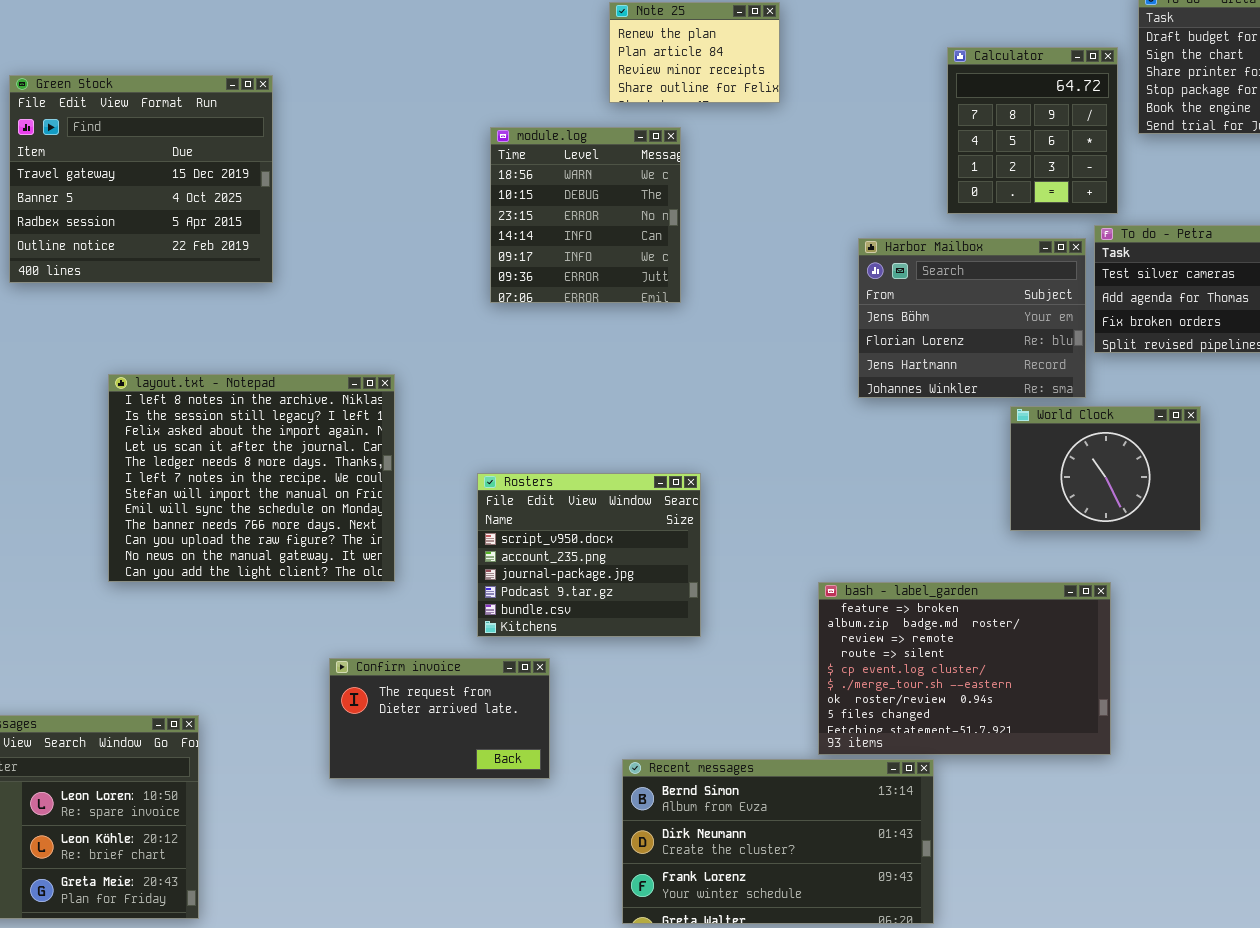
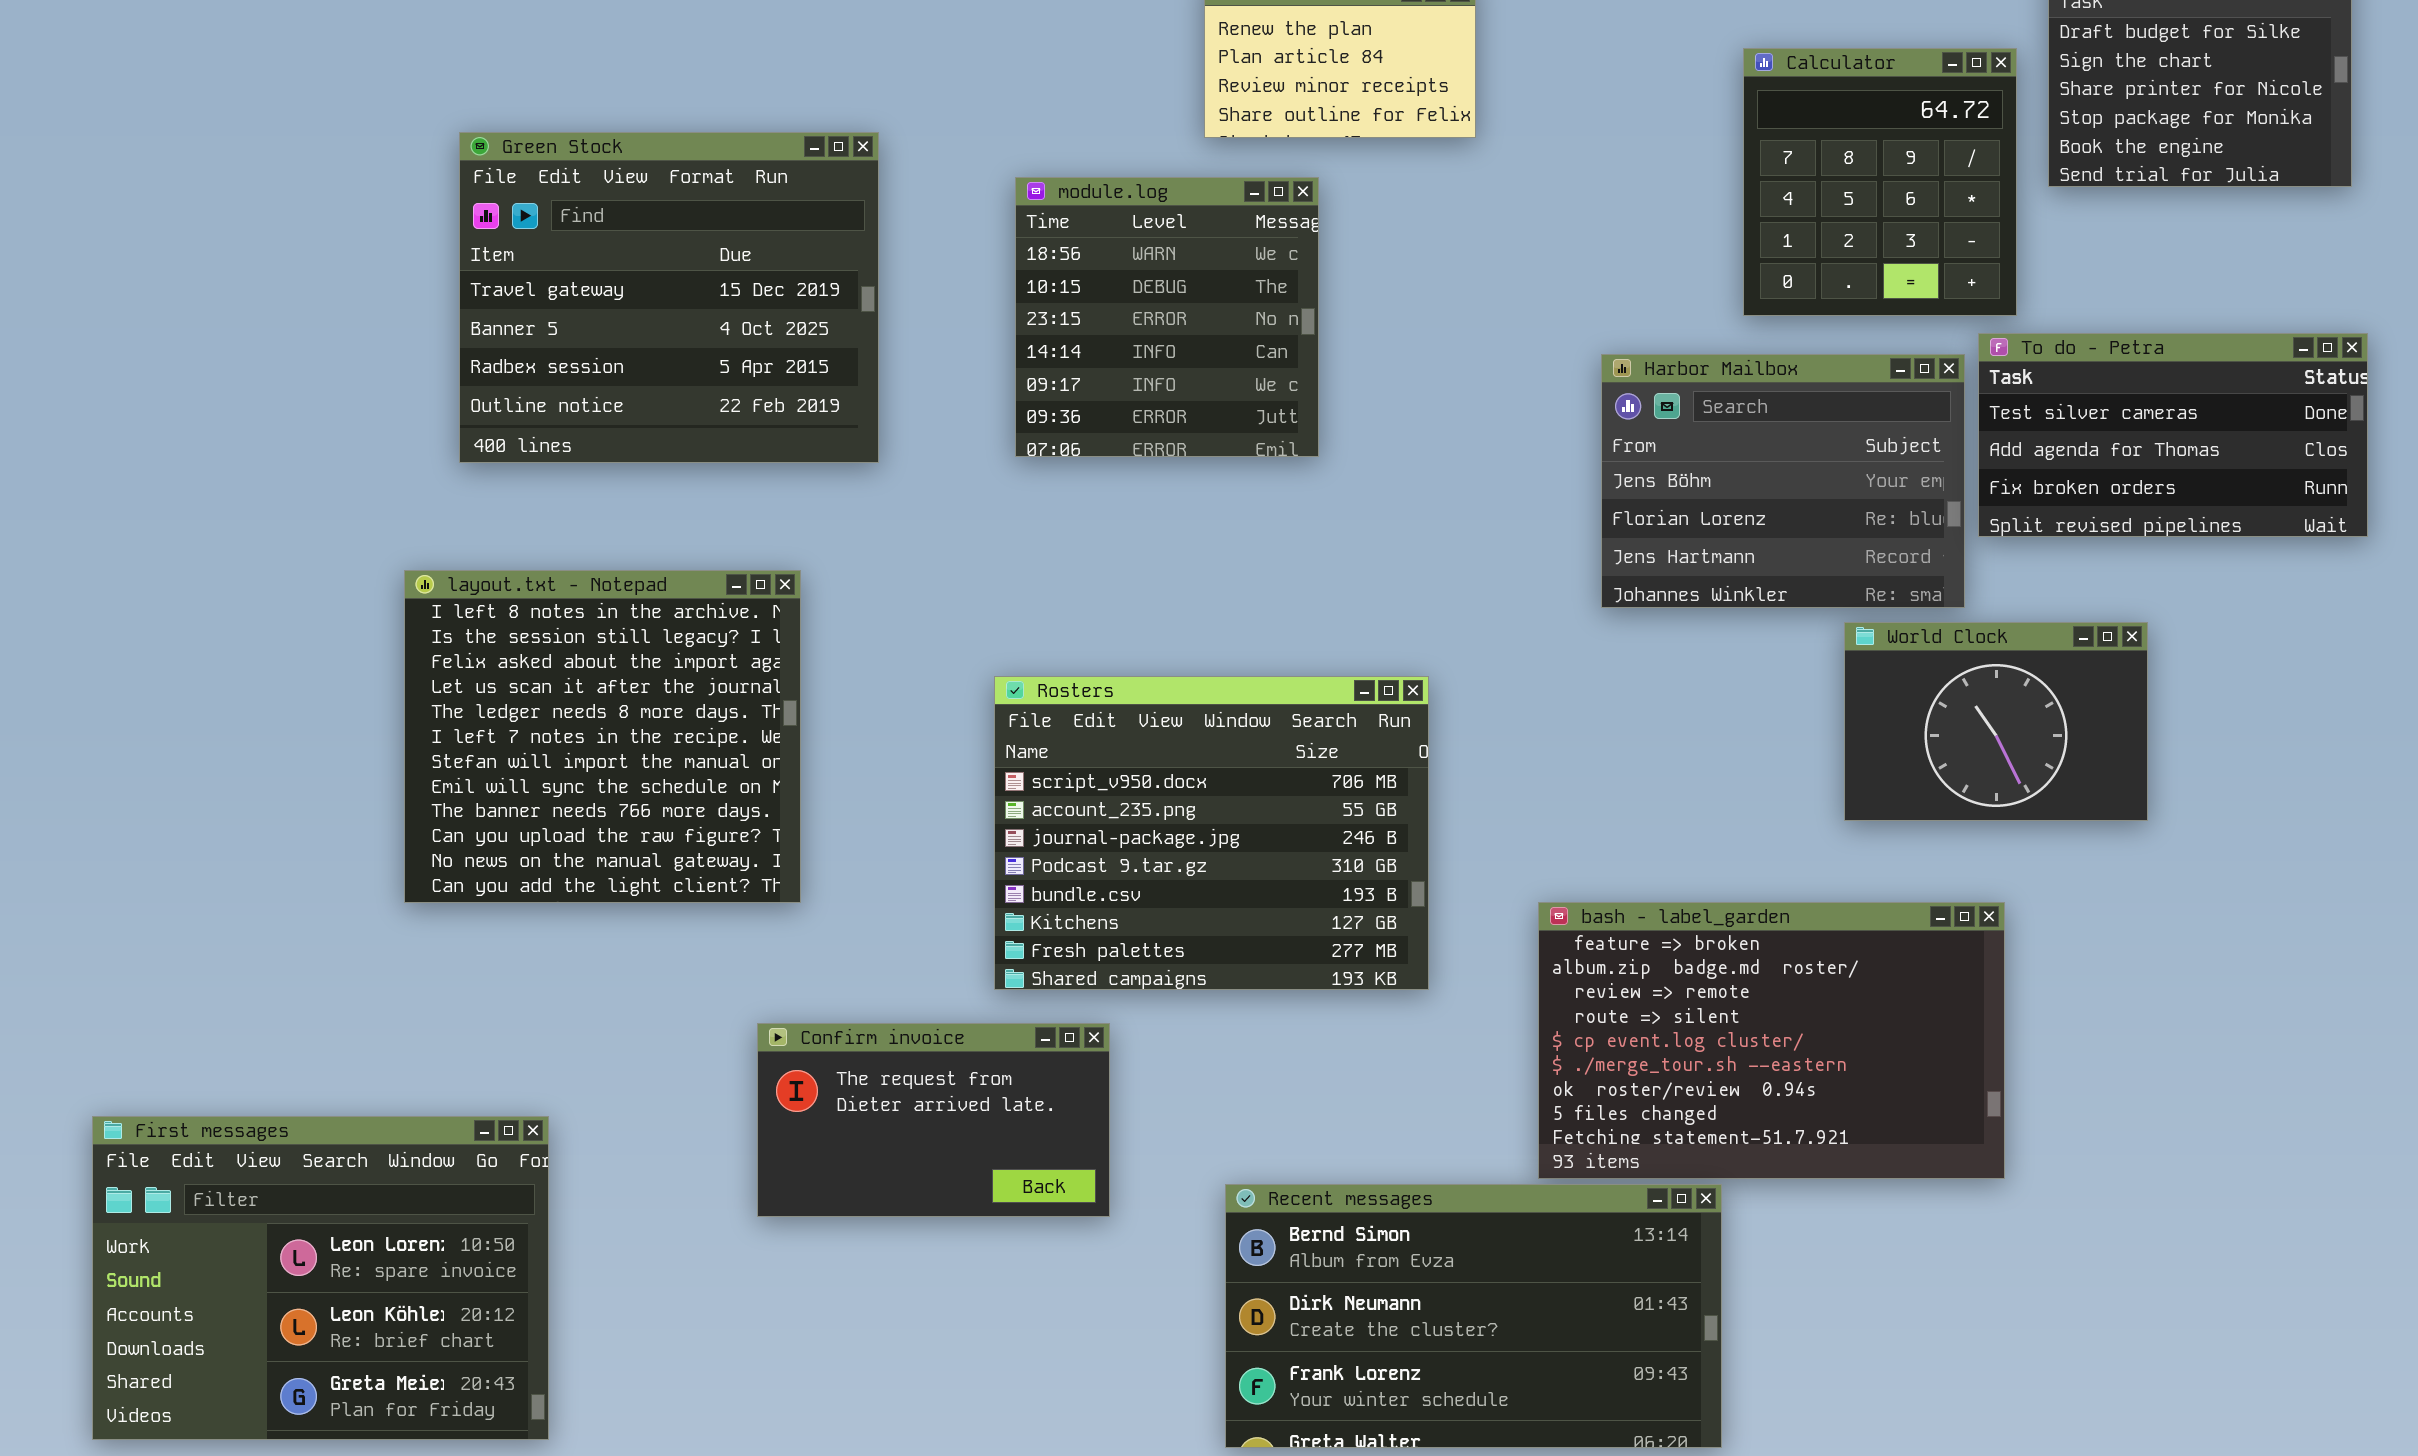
Green Stock: [9,75,273,283] -> [459,132,879,463], moved
layout.txt - Notepad: [108,374,395,582] -> [404,570,801,903], resized
Rosters: [477,473,701,637] -> [994,676,1429,990], resized

